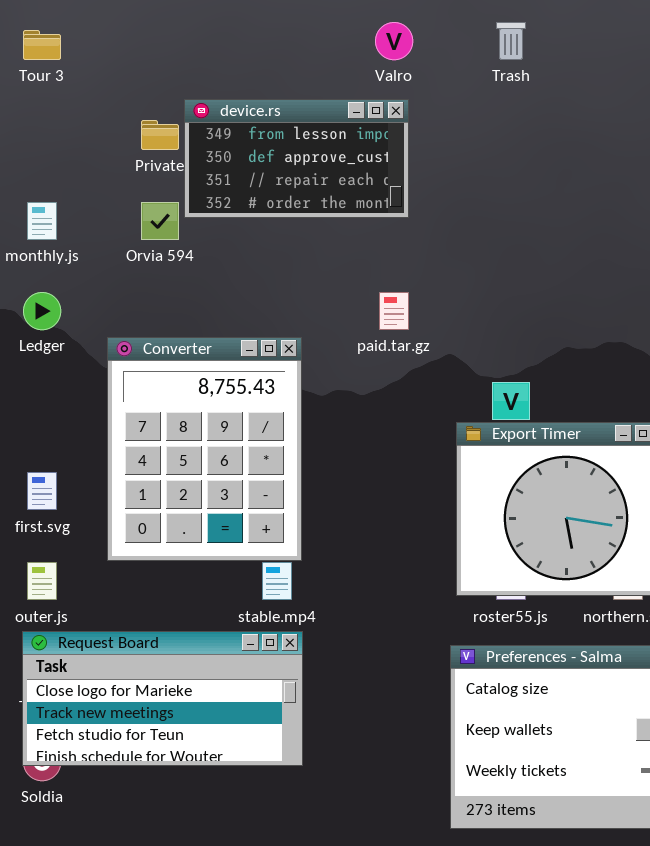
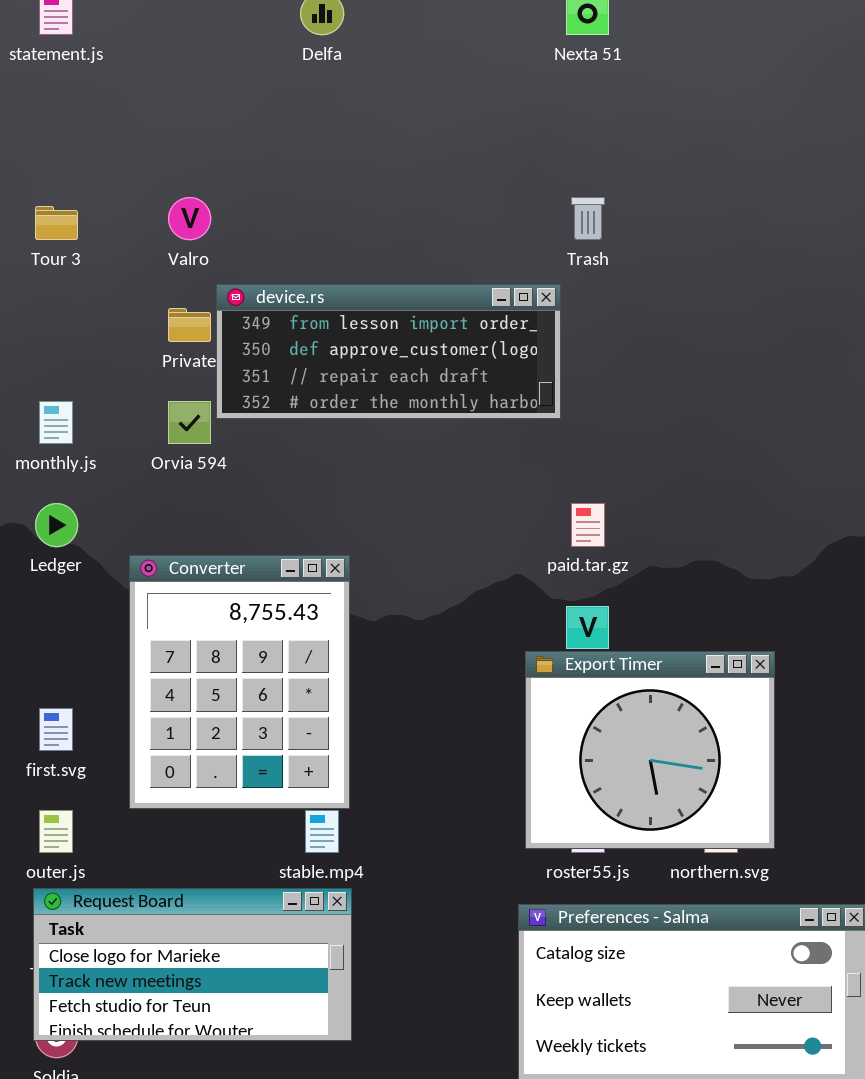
Valro: [375,22,413,60] -> [168,197,211,240], moved
device.rs: [184,99,409,218] -> [216,284,561,419], resized
paid.tar.gz: [379,292,409,330] -> [571,503,605,547], moved

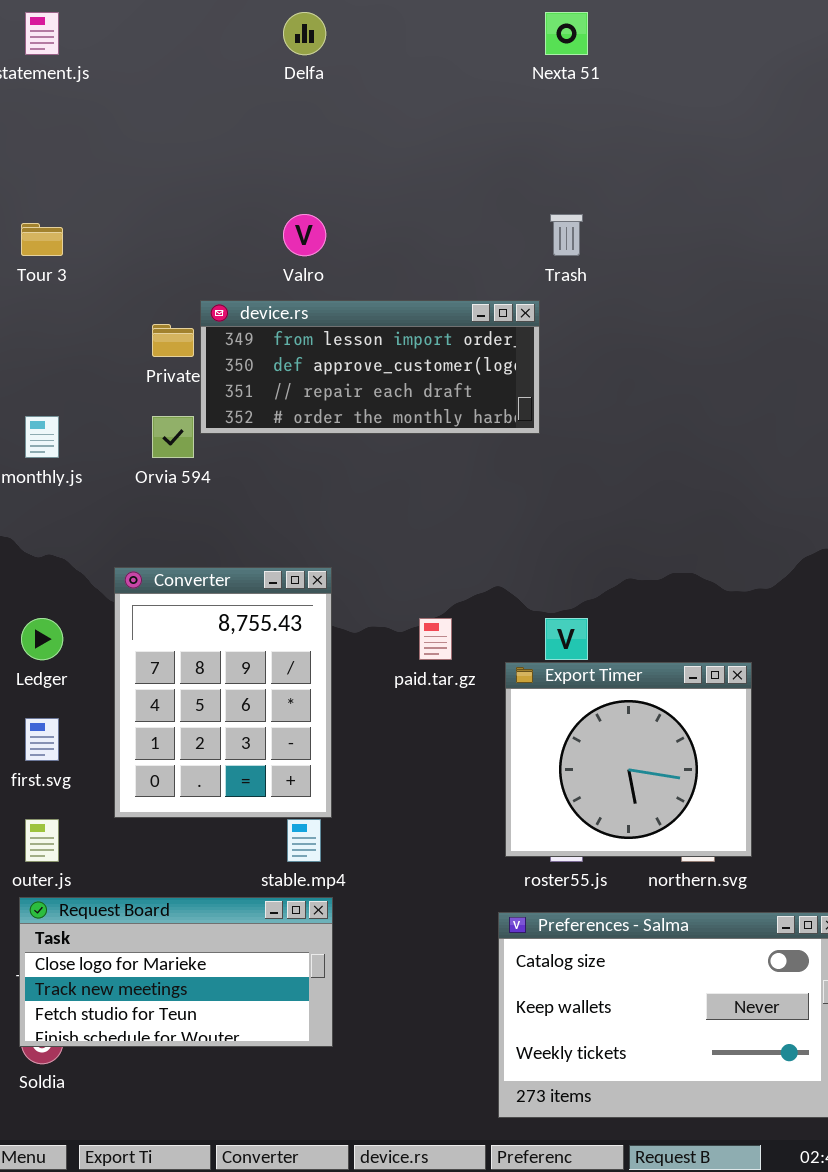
Valro: [168,197,211,240] -> [283,214,326,256], moved
Ledger: [35,503,78,547] -> [21,618,63,660], moved
paid.tar.gz: [571,503,605,547] -> [419,618,452,660], moved

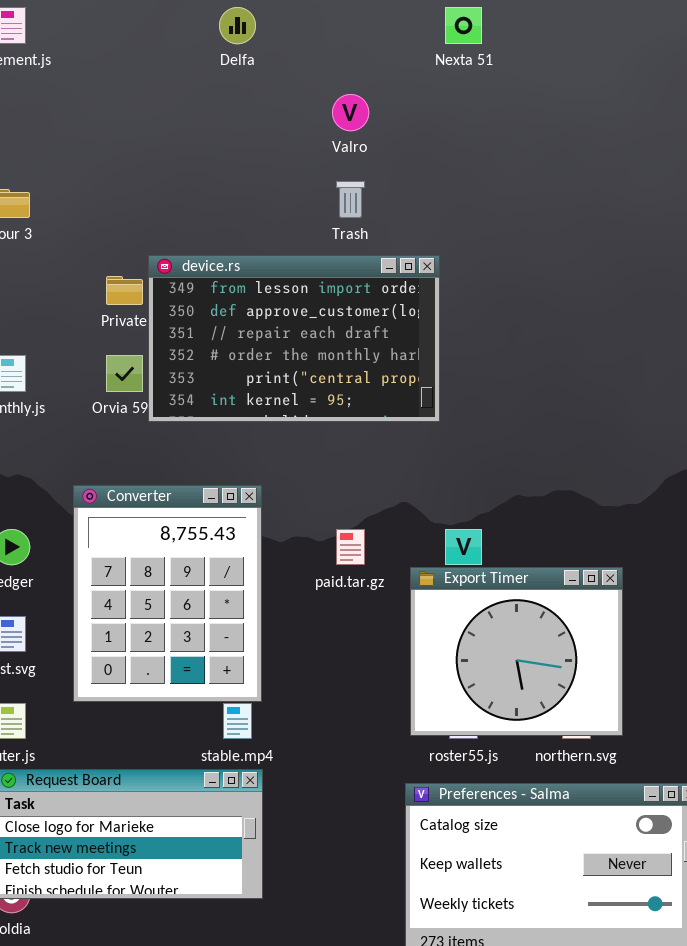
Valro: [283,214,326,256] -> [332,94,369,131], moved
Trash: [550,214,583,256] -> [336,181,365,218], moved
device.rs: [200,300,540,434] -> [148,255,440,422], resized

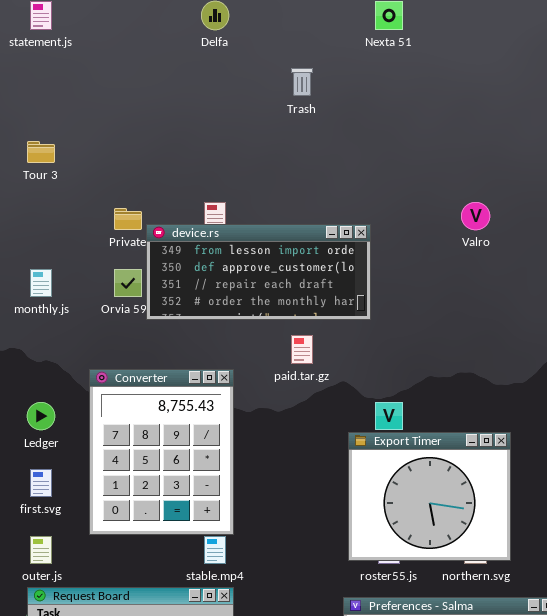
Valro: [332,94,369,131] -> [461,202,490,230], moved
Trash: [336,181,365,218] -> [291,68,313,96], moved
device.rs: [148,255,440,422] -> [146,224,371,320], resized
paid.tar.gz: [336,529,365,565] -> [291,335,313,364], moved

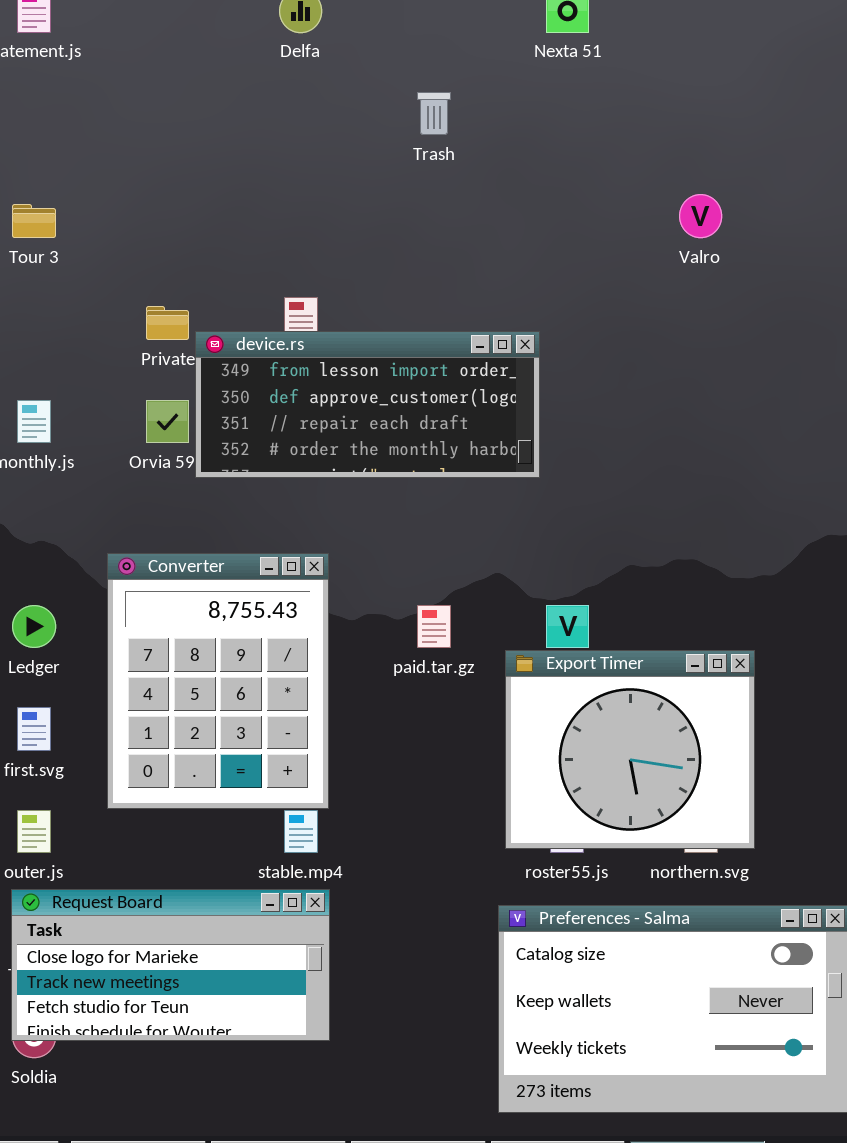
Valro: [461,202,490,230] -> [679,194,722,238], moved
paid.tar.gz: [291,335,313,364] -> [417,605,451,648], moved

